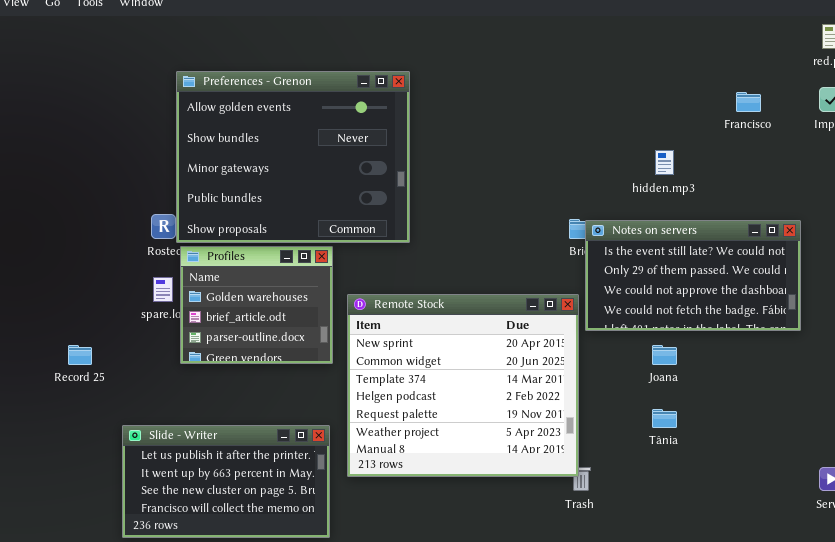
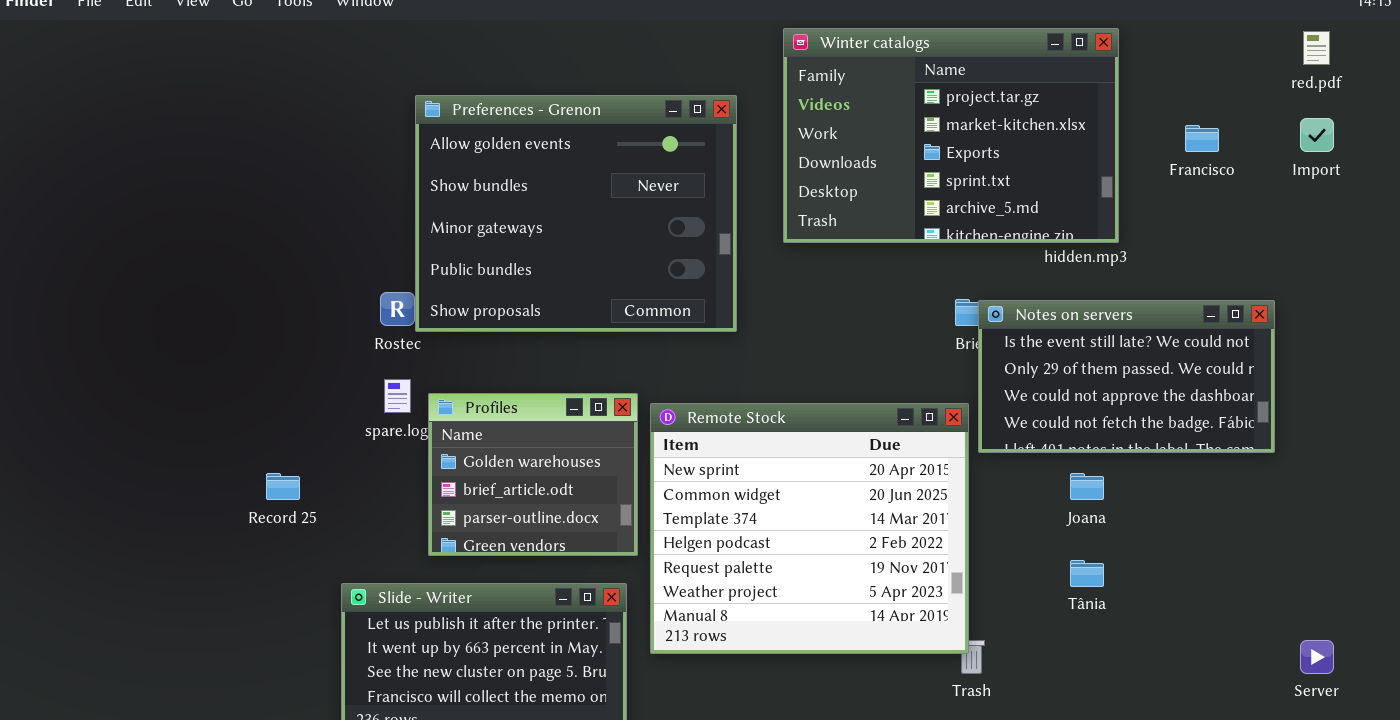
Winter catalogs: none -> [783,28,1119,243], opened
Profiles: [180,246,333,364] -> [428,393,638,556], moved

